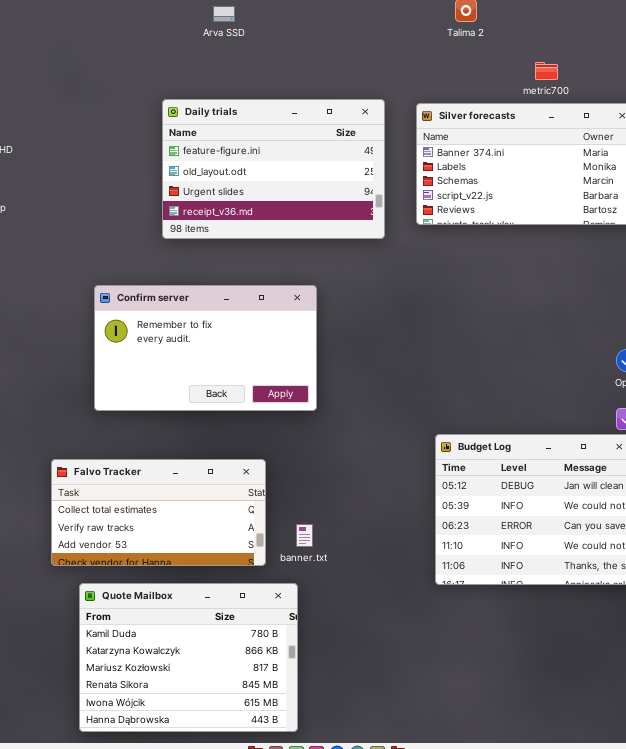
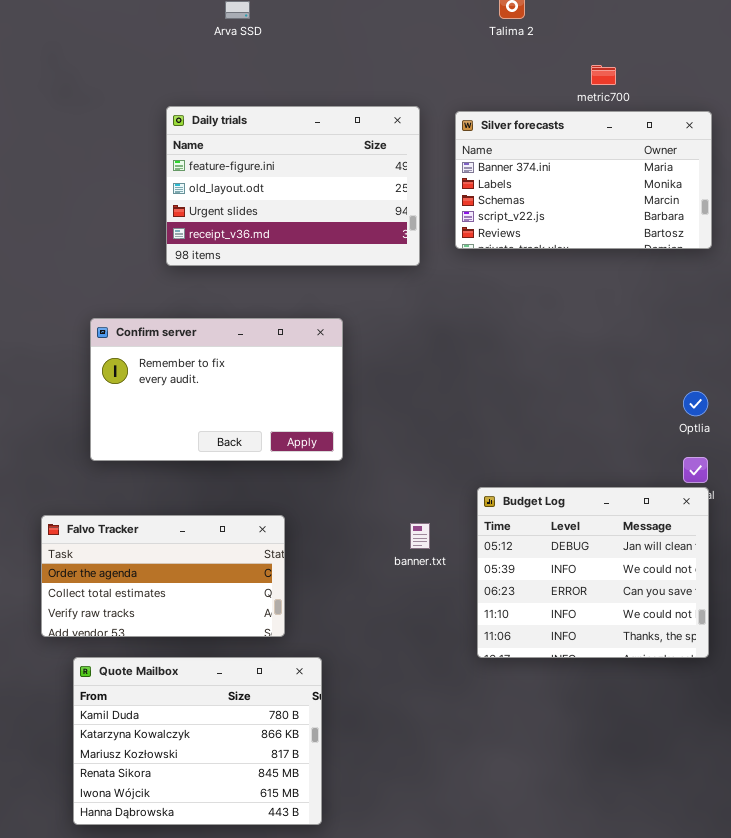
Falvo Tracker: [51,459,266,566] -> [41,515,285,637], scrolled up 1 row
banner.txt: [296,524,313,547] -> [410,523,430,549], moved

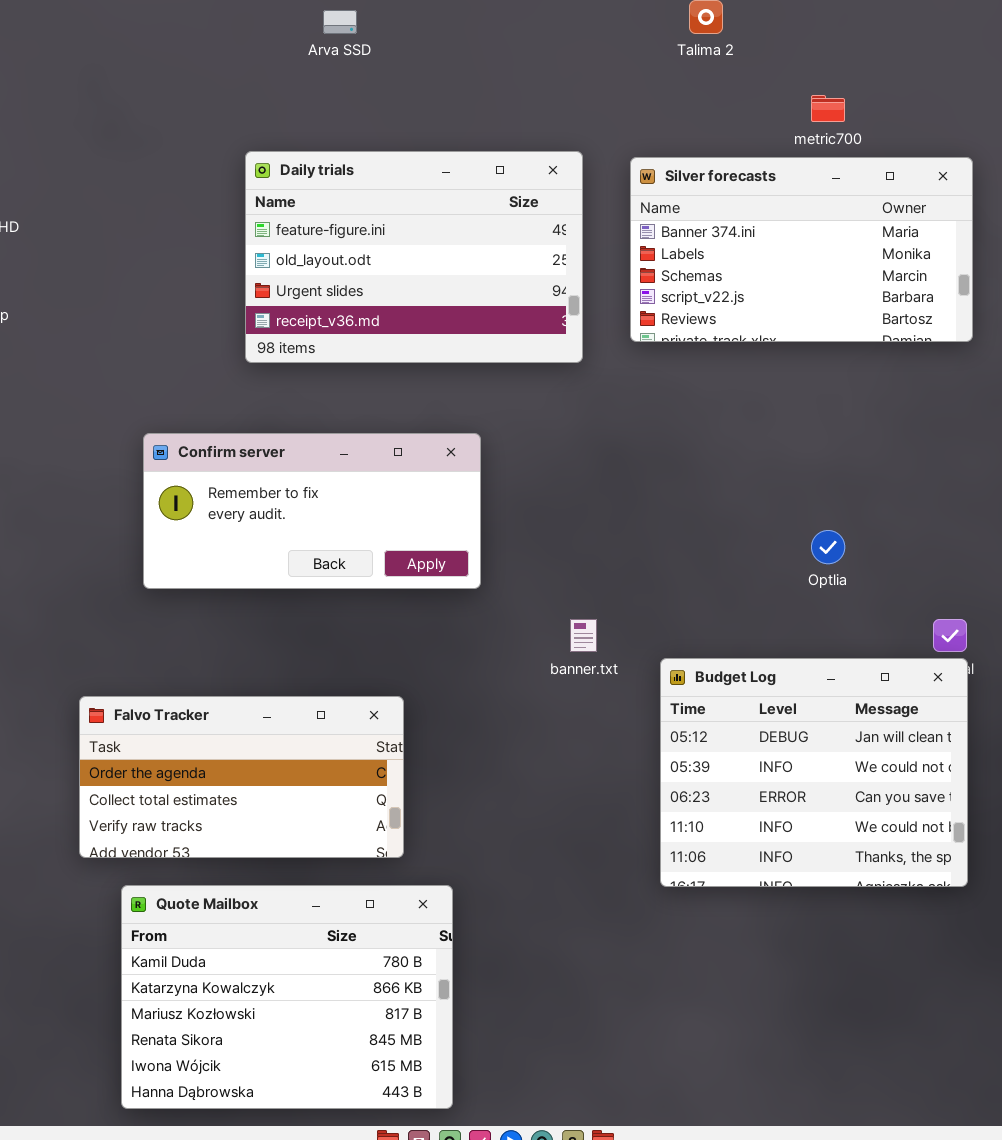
Confirm server: [90,318,343,461] -> [143,433,481,589], resized
Optlia: [683,391,708,416] -> [811,530,845,564], moved
banner.txt: [410,523,430,549] -> [570,619,597,652], moved

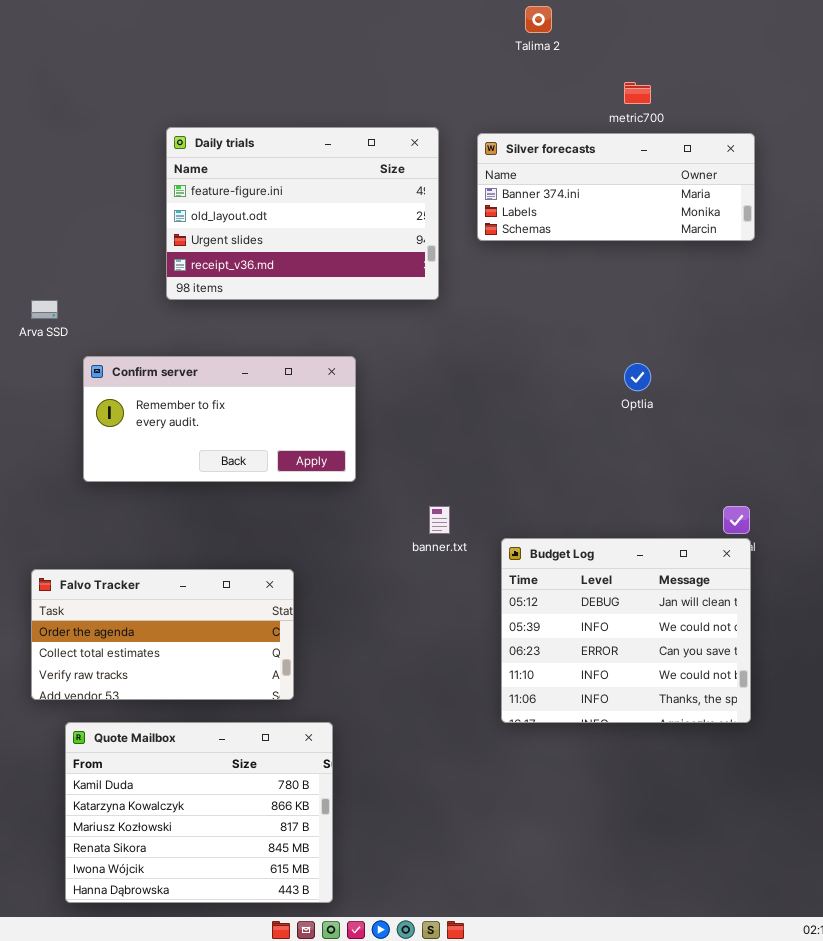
Arva SSD: [323,10,357,34] -> [31,300,58,319], moved
Silver forecasts: [630,157,973,342] -> [477,133,755,241], resized
Optlia: [811,530,845,564] -> [624,363,651,391], moved

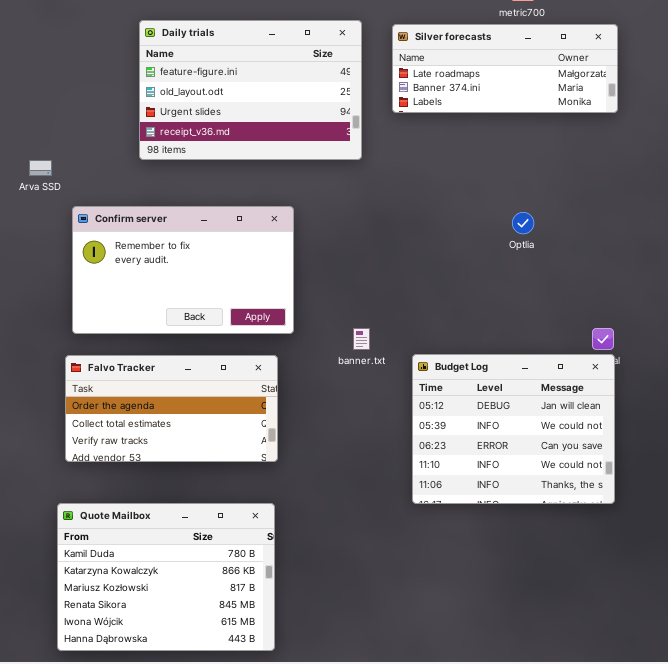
Silver forecasts: [477,133,755,241] -> [392,24,618,113], scrolled up 1 row
Confirm server: [83,356,356,482] -> [72,206,294,334], resized
Falvo Tracker: [31,569,294,700] -> [65,355,278,462], moved

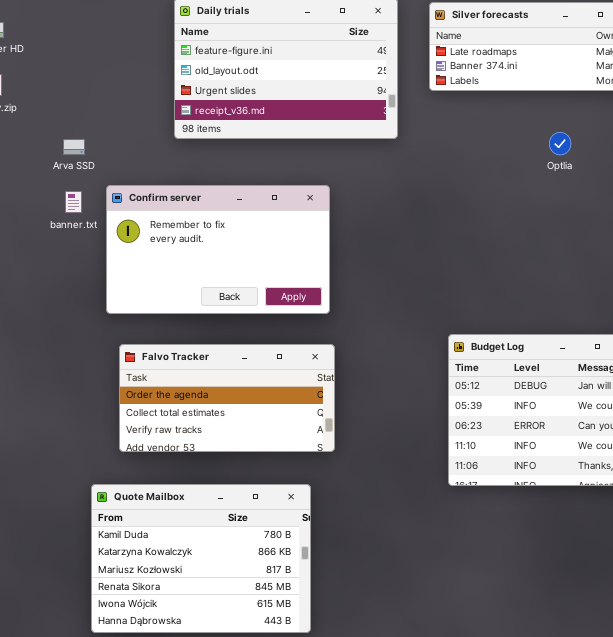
Optlia: [512,212,534,234] -> [549,132,571,155], moved
banner.txt: [353,328,370,350] -> [65,191,82,213], moved
Falvo Tracker: [65,355,278,462] -> [119,344,335,452], moved

